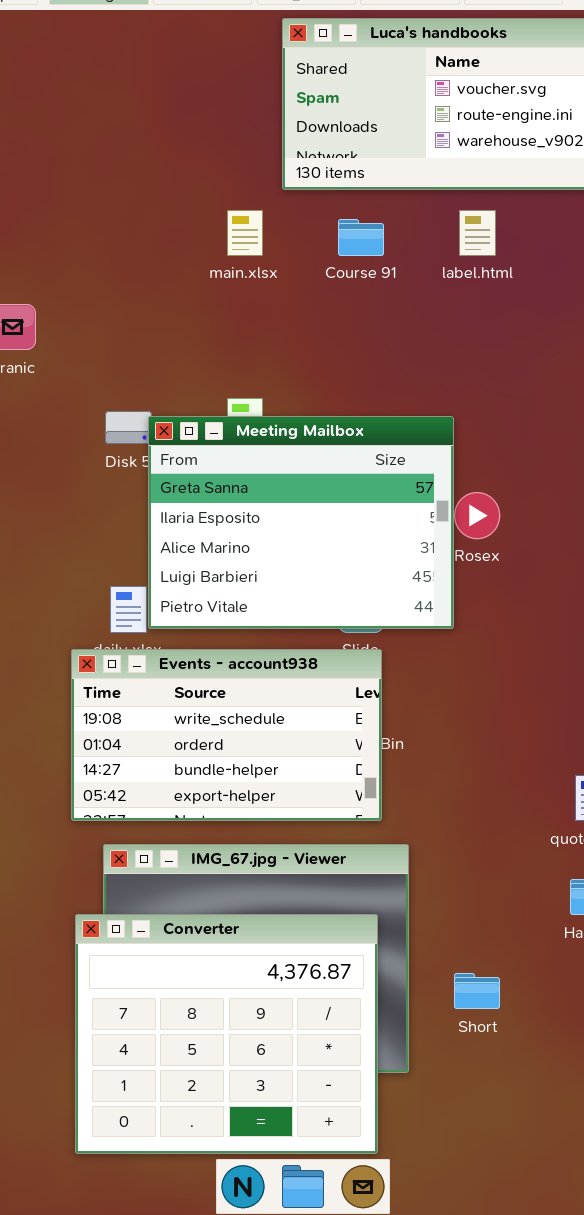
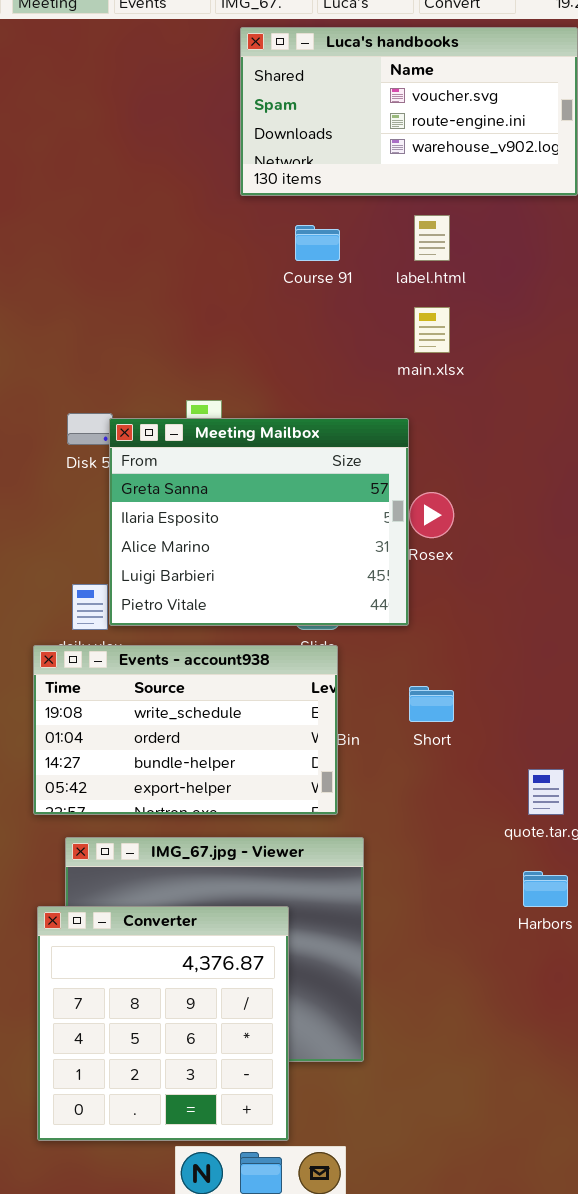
main.xlsx: [227,210,263,256] -> [414,307,450,353], moved
Converter: [75,914,378,1154] -> [37,906,289,1141], resized
Short: [454,973,500,1009] -> [409,686,454,722], moved

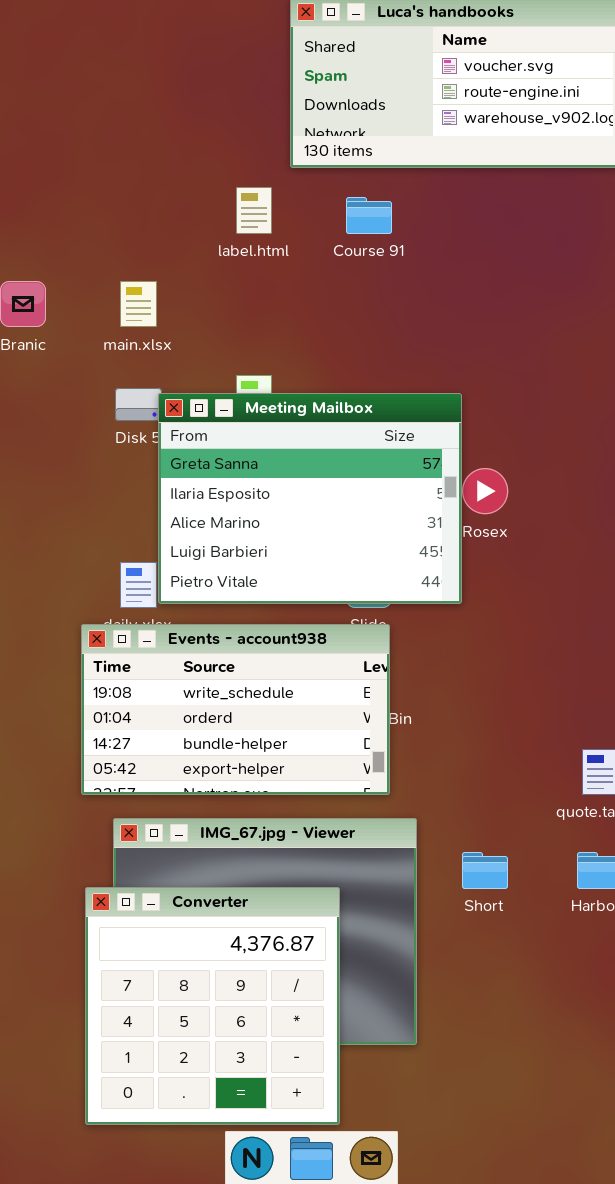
label.html: [414,215,450,261] -> [236,187,272,234], moved
main.xlsx: [414,307,450,353] -> [120,281,157,327], moved
Short: [409,686,454,722] -> [462,852,508,889], moved

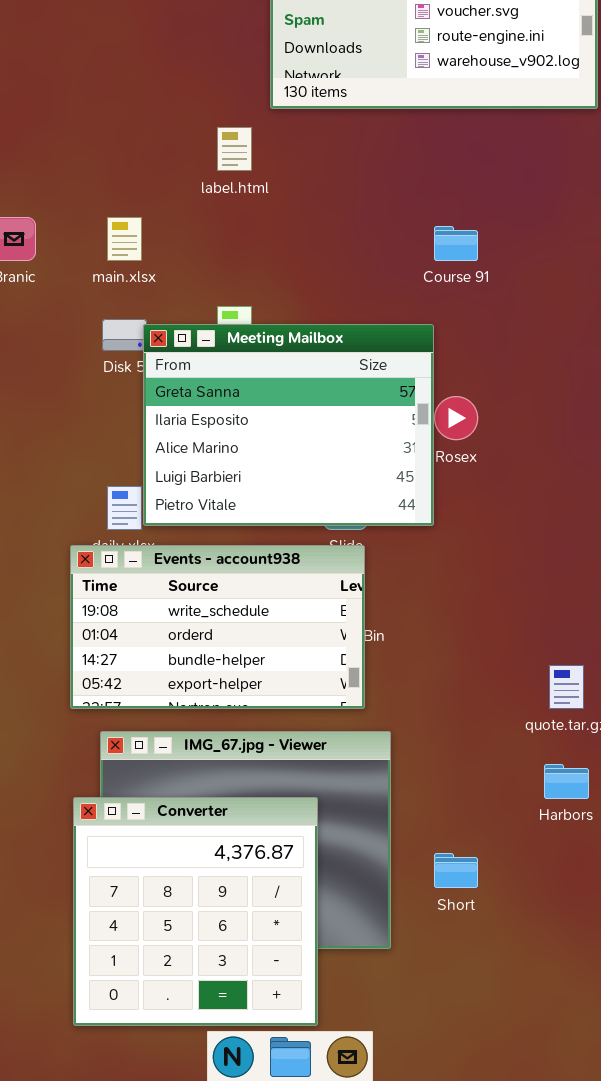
Course 91: [346,197,392,234] -> [434,226,478,261], moved
Short: [462,852,508,889] -> [434,853,478,888], moved

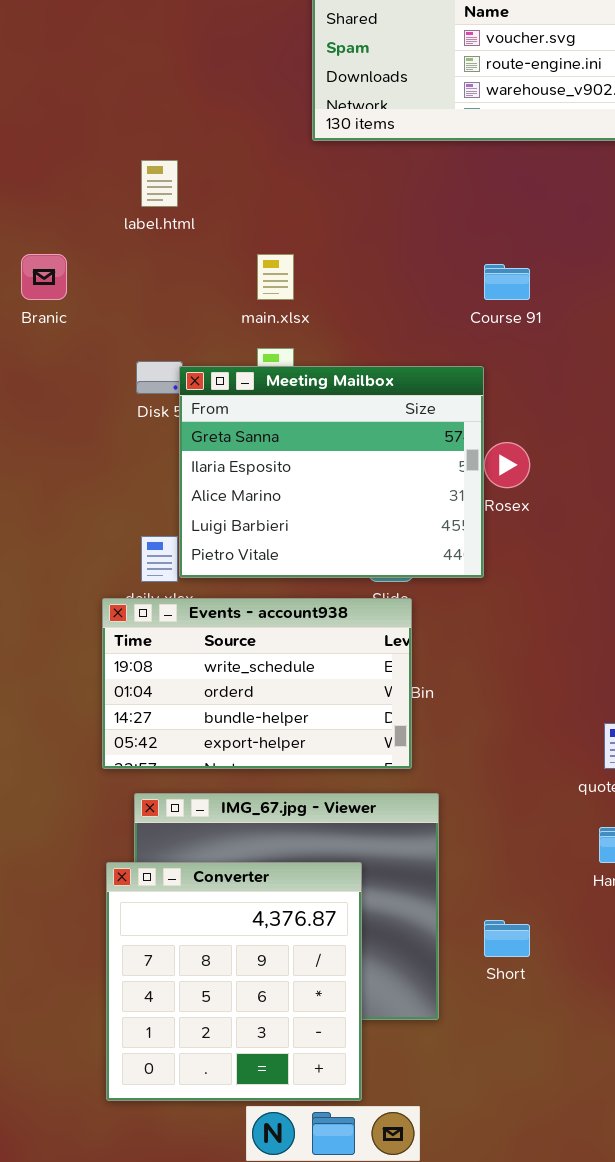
label.html: [217,127,252,171] -> [141,160,178,207], moved
main.xlsx: [107,217,142,261] -> [257,254,294,300], moved

